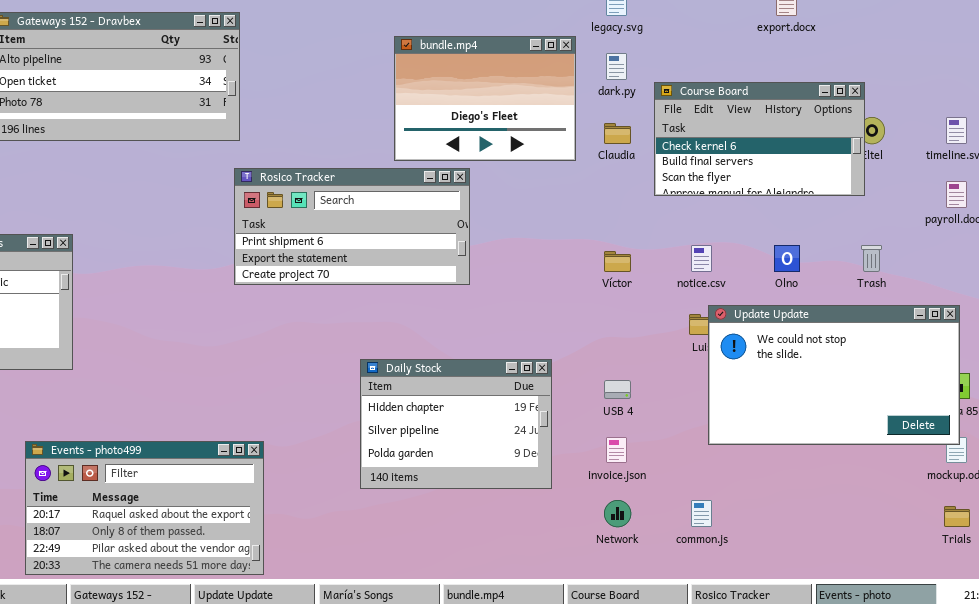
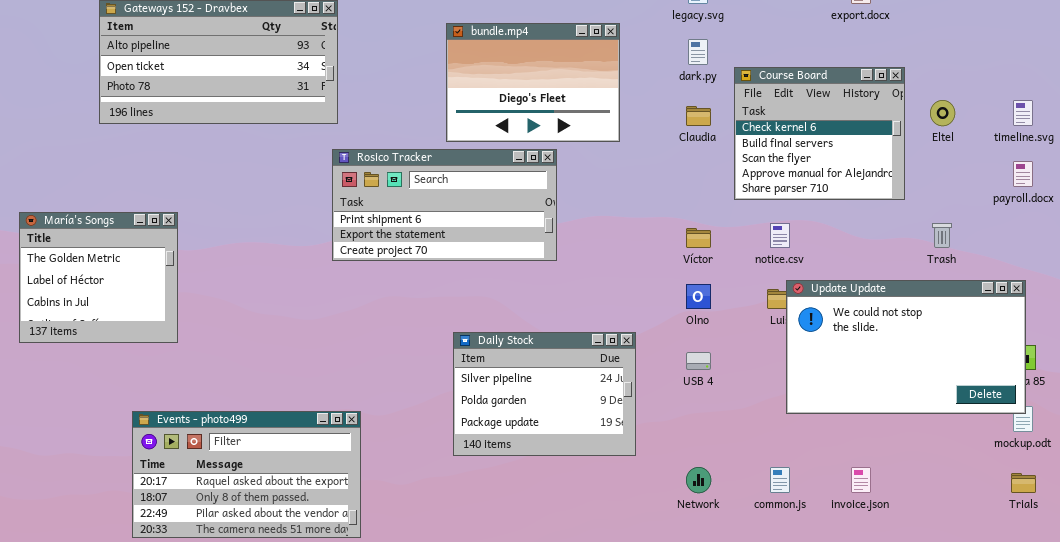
bundle.mp4: [394,36,576,161] -> [446,23,620,142], moved
Course Board: [654,82,865,196] -> [734,67,905,200], resized
Olno: [774,245,800,272] -> [686,284,711,309], moved
Daily Stock: [360,359,552,489] -> [453,332,636,456], scrolled down 1 row
invoice.json: [606,437,627,463] -> [851,467,871,493], moved

